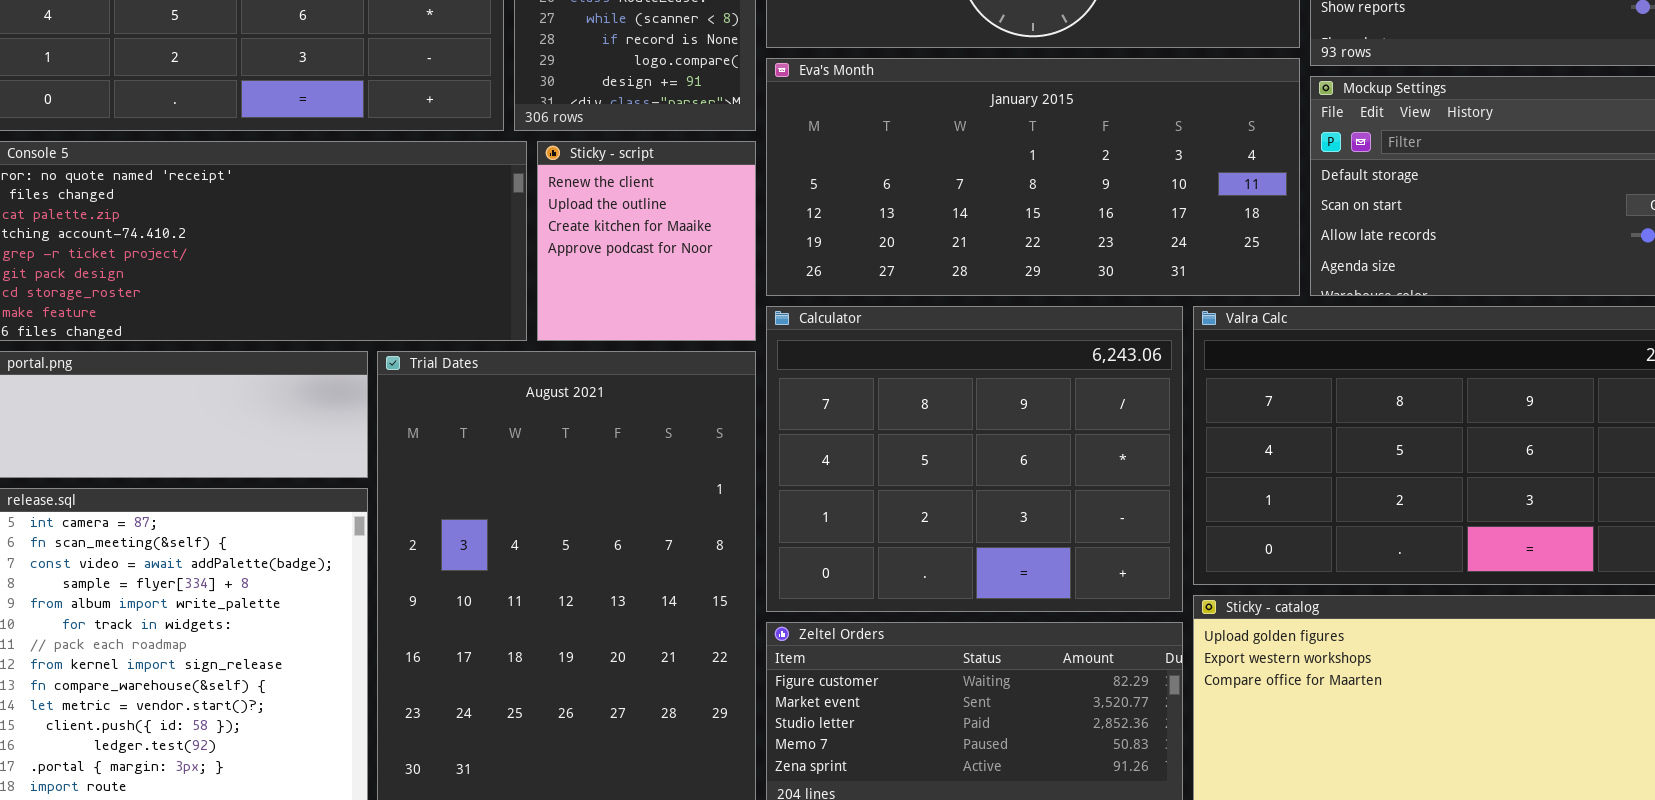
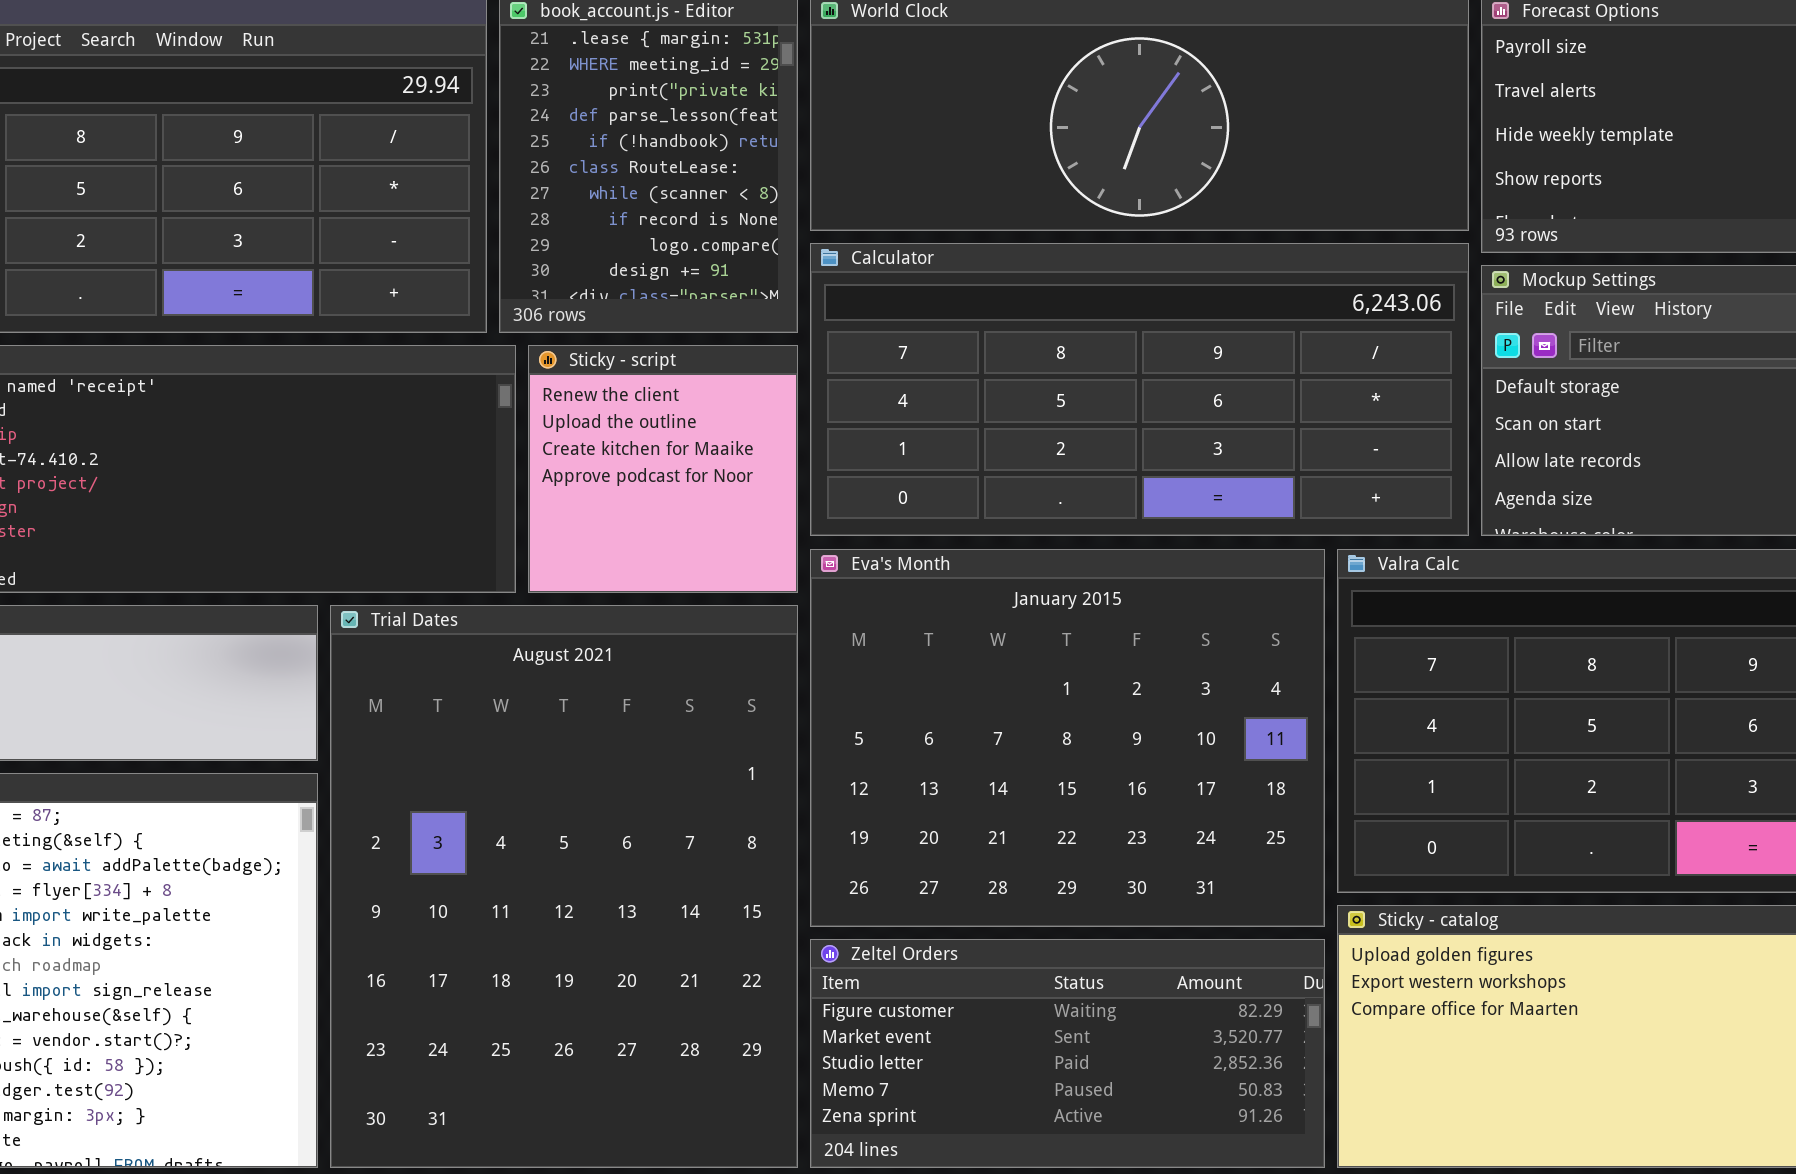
Eva's Month: [766,58,1300,296] -> [810,549,1325,927], moved, resized
Calculator: [766,306,1183,612] -> [810,243,1469,536], moved, resized

